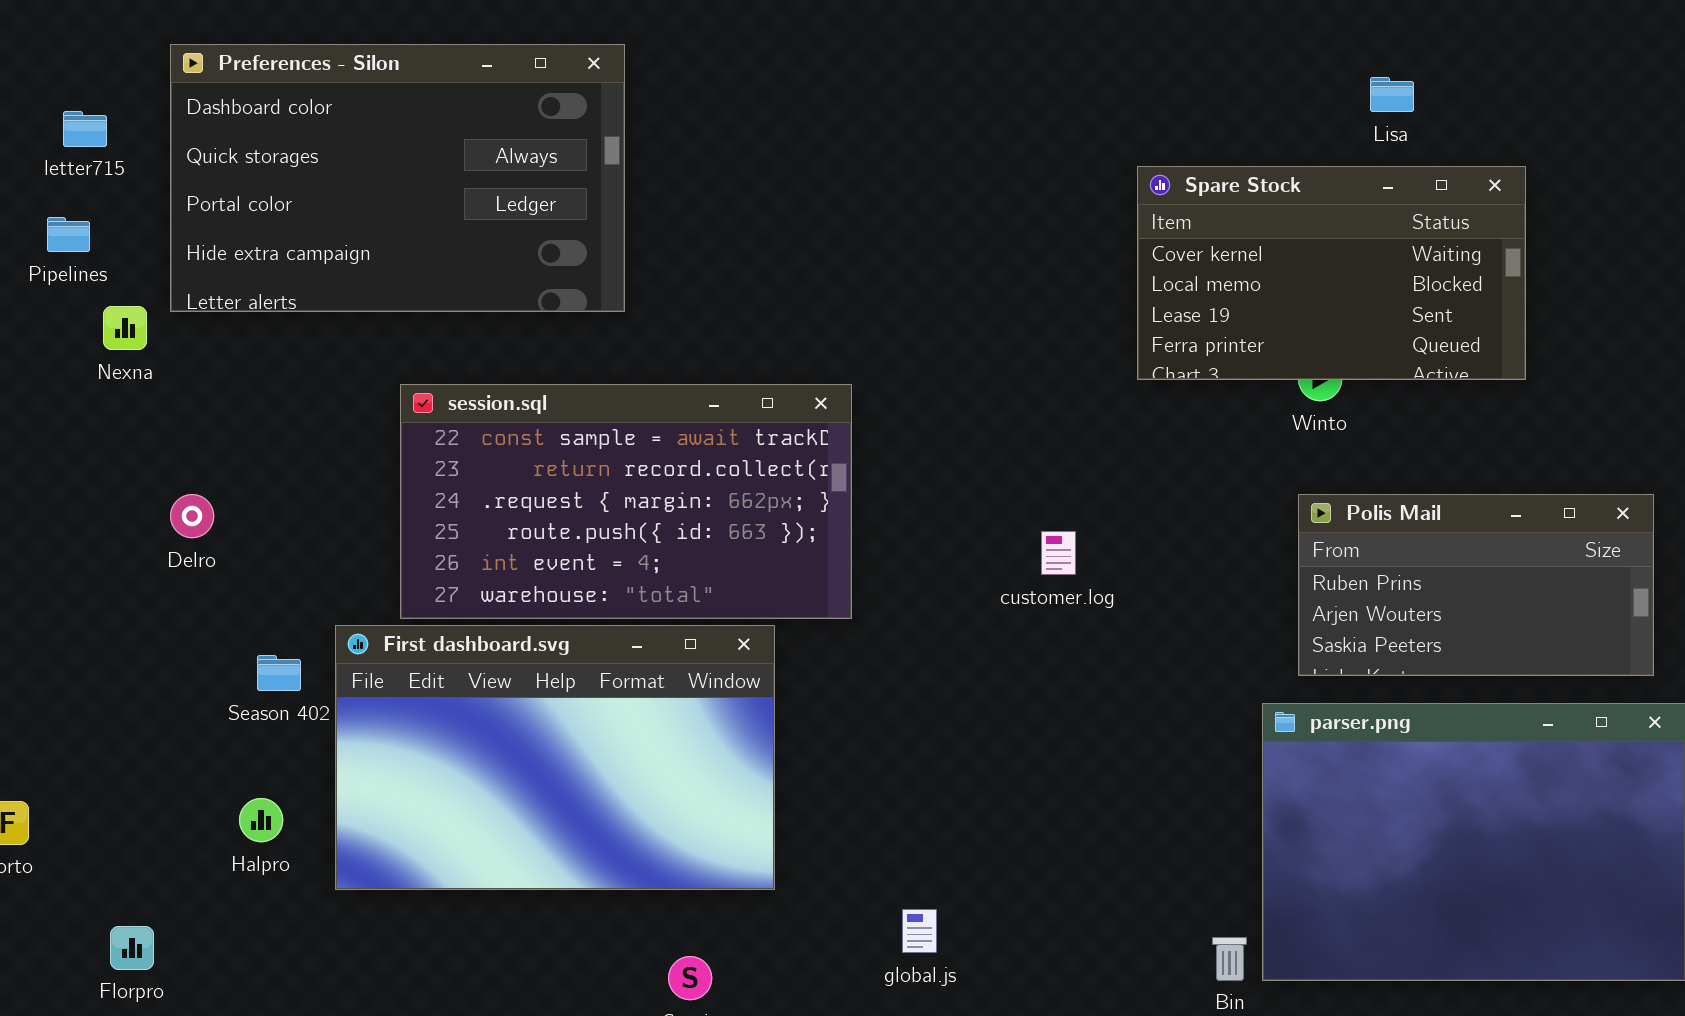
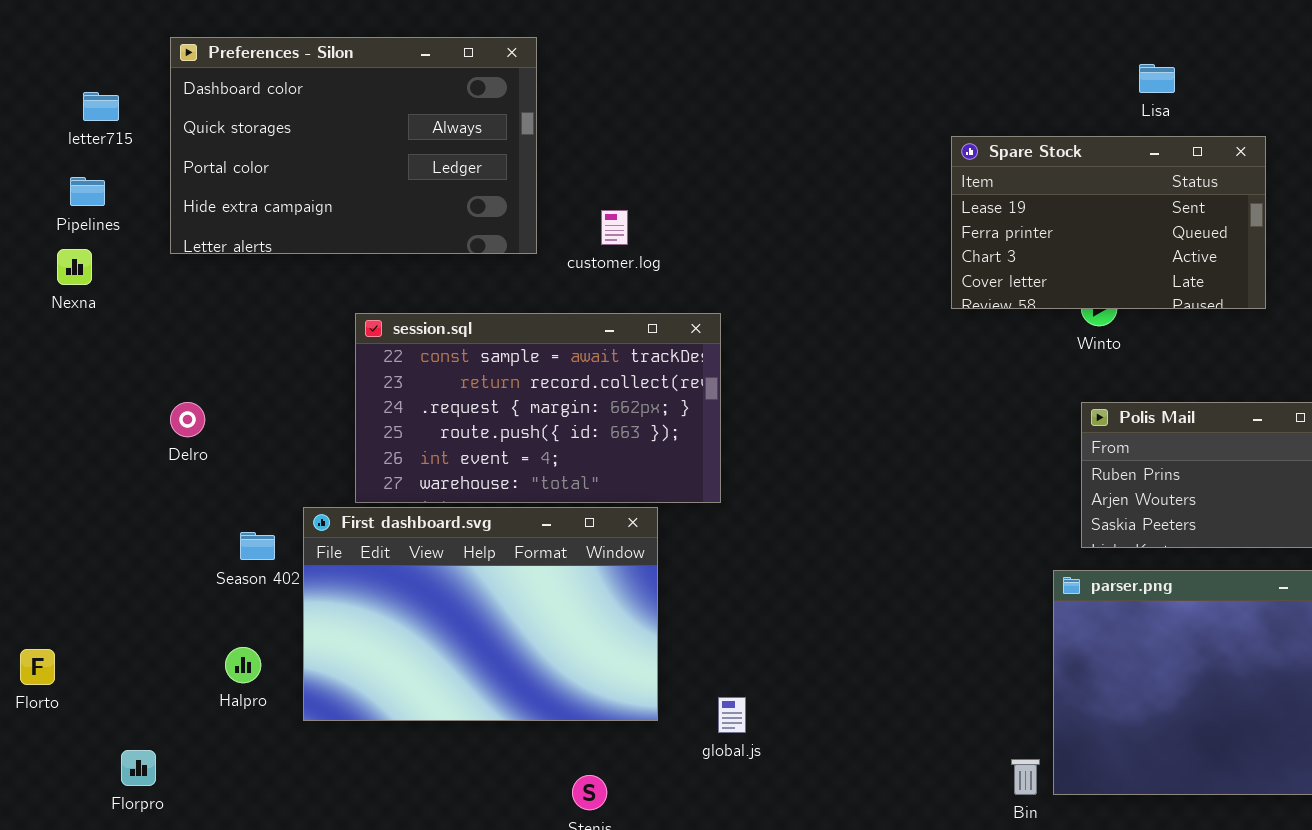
Spare Stock: [1137,166,1526,380] -> [951,136,1266,309], scrolled down 2 rows
Nexna: [103,306,147,350] -> [57,249,92,285], moved
customer.log: [1041,531,1076,575] -> [601,210,628,245], moved
global.js: [902,909,937,953] -> [718,697,746,733], moved

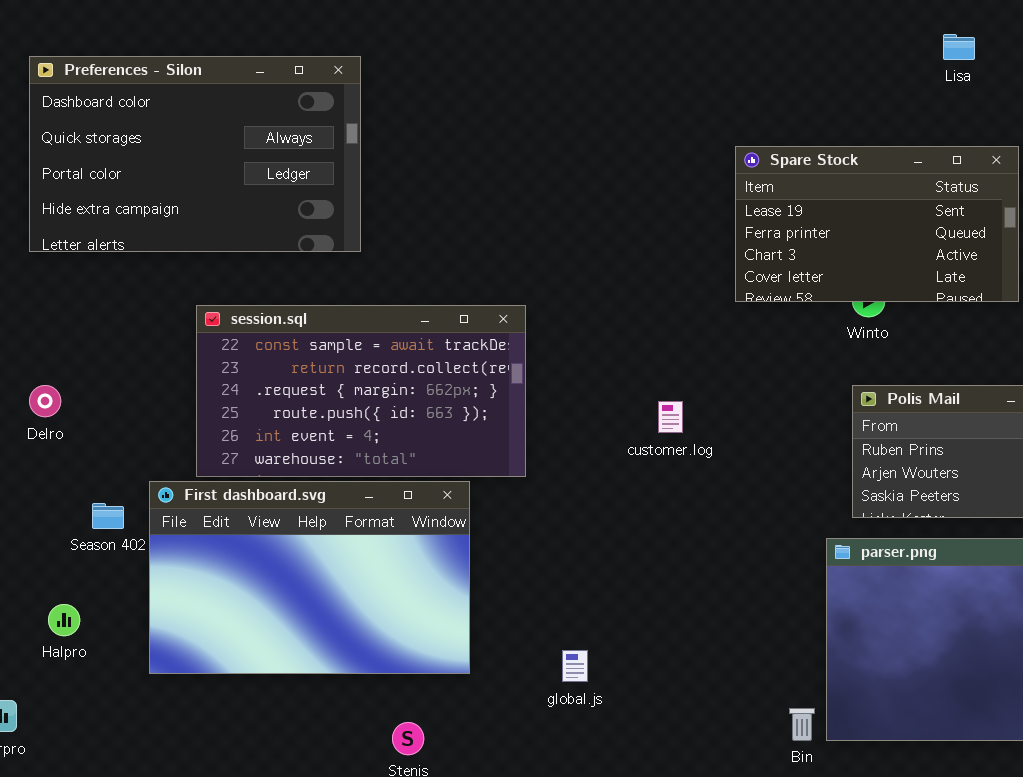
Lisa: [1139,64,1175,93] -> [943,34,975,60], moved
customer.log: [601,210,628,245] -> [658,401,683,433], moved
Halpro: [225,647,261,683] -> [48,604,80,636], moved
global.js: [718,697,746,733] -> [562,650,588,682], moved

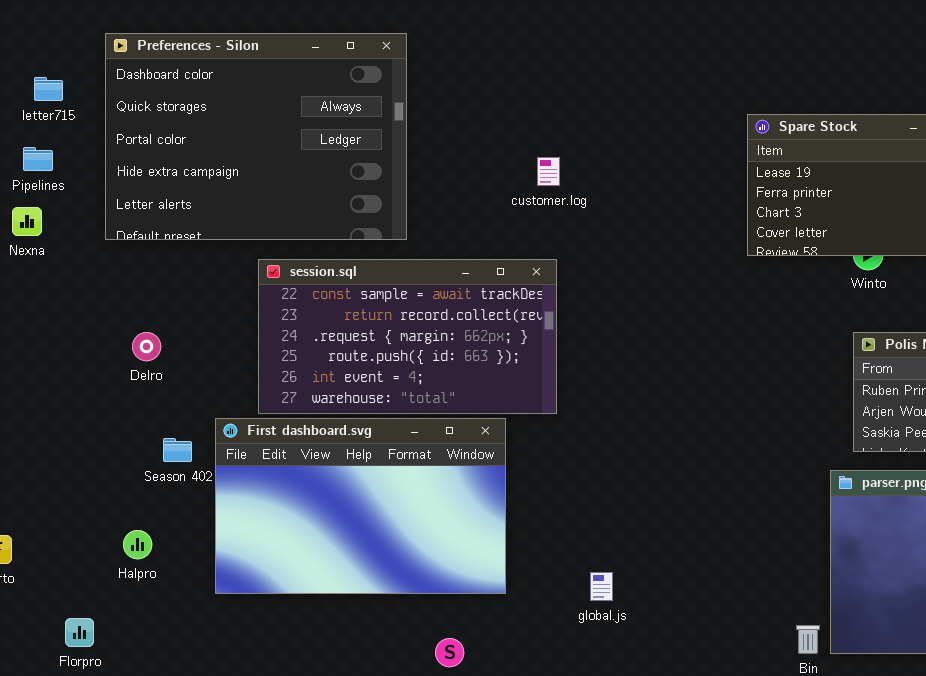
Preferences - Silon: [29,56,361,252] -> [105,33,407,240], resized
Delro: [29,385,61,417] -> [132,332,161,361], moved
customer.log: [658,401,683,433] -> [537,157,560,186], moved

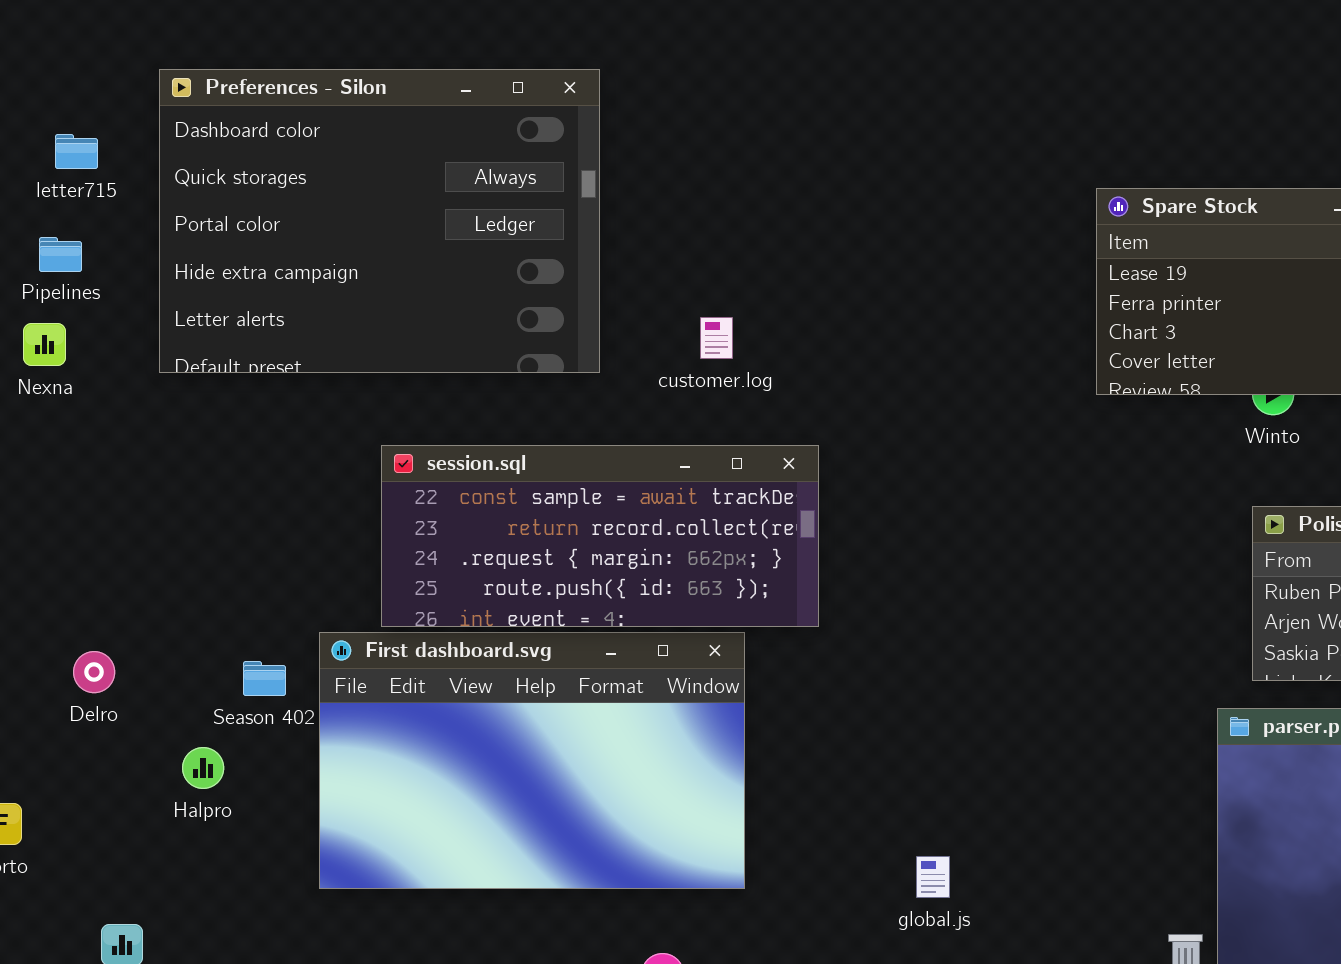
customer.log: [537,157,560,186] -> [700,317,733,359], moved
session.sql: [258,259,557,414] -> [381,445,819,627], resized
Delro: [132,332,161,361] -> [73,651,115,693], moved
Halpro: [123,530,152,559] -> [182,747,224,789], moved
global.js: [590,572,613,601] -> [916,856,950,898], moved

